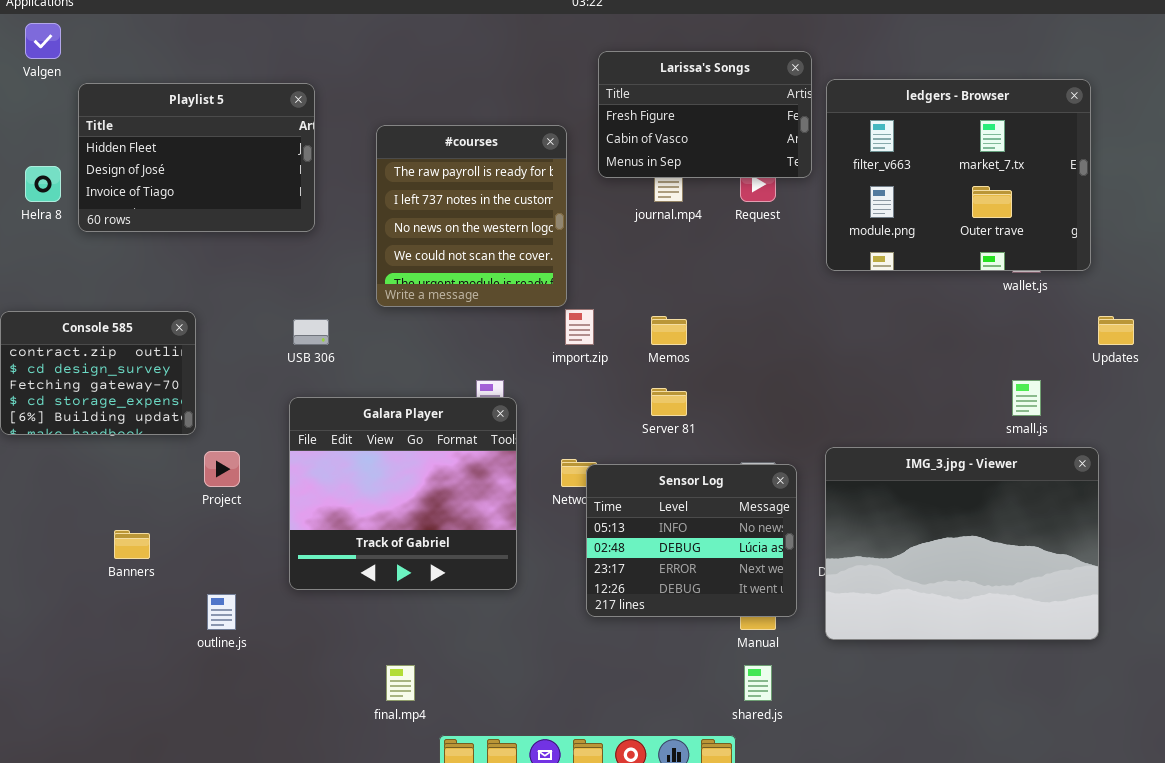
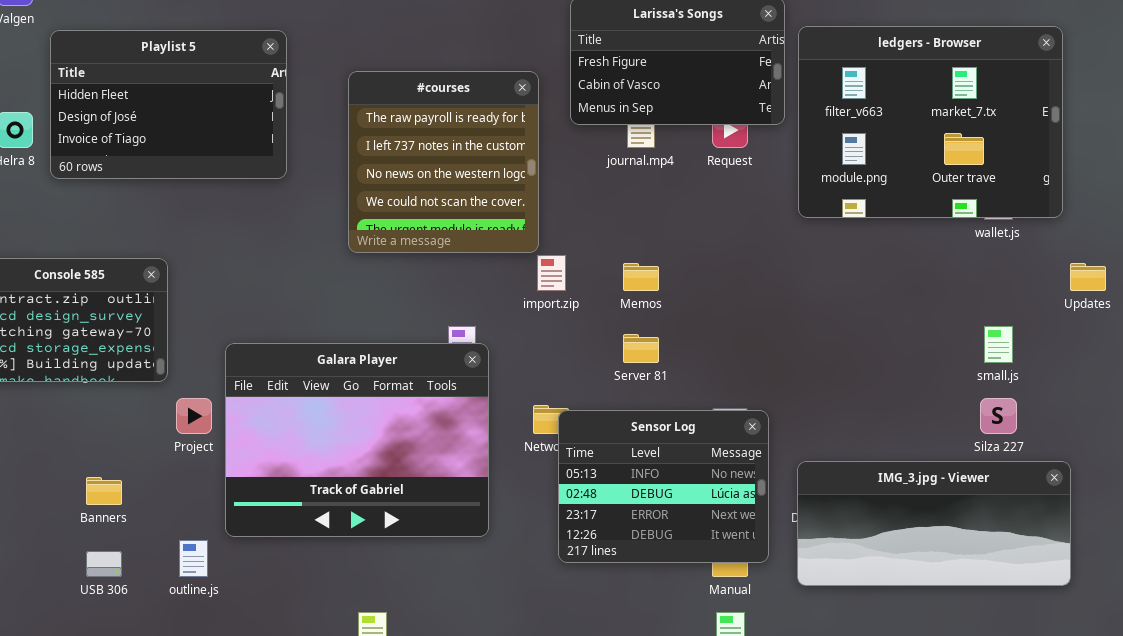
USB 306: [293,319,329,345] -> [86,551,122,577], moved
Galara Player: [289,397,517,590] -> [225,343,489,537], resized
IMG_3.jpg - Viewer: [825,447,1099,640] -> [797,461,1071,586], resized

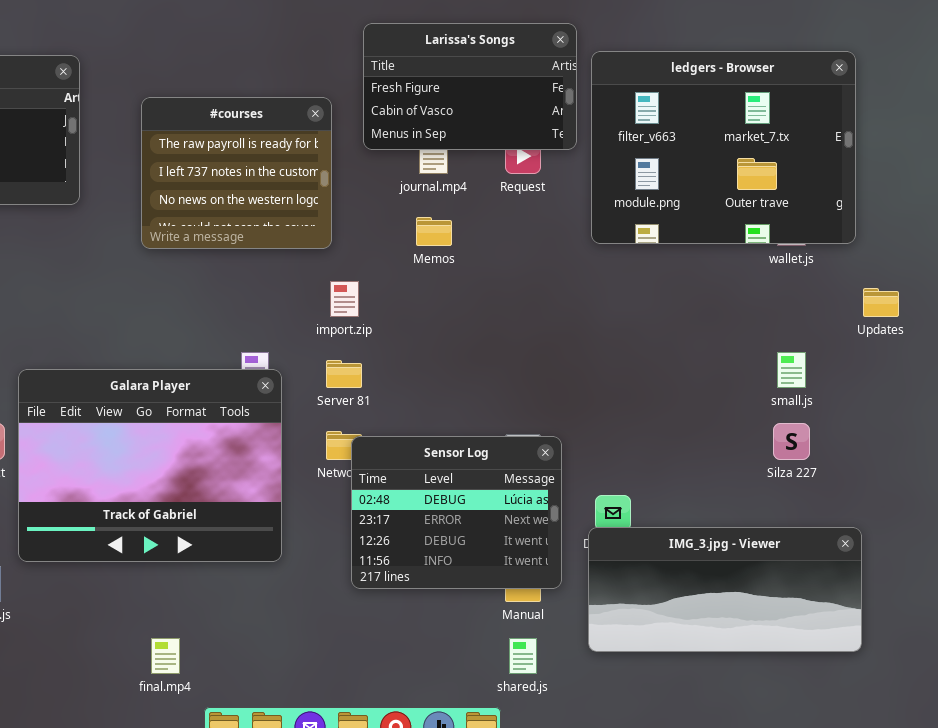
#courses: [348,71,539,253] -> [141,97,332,249], resized
Memos: [623,263,659,291] -> [416,217,452,246], moved
Server 81: [623,334,659,363] -> [326,360,362,388], moved
Sensor Log: [558,410,769,563] -> [351,436,562,589], scrolled down 1 row
IMG_3.jpg - Viewer: [797,461,1071,586] -> [588,527,862,652], moved

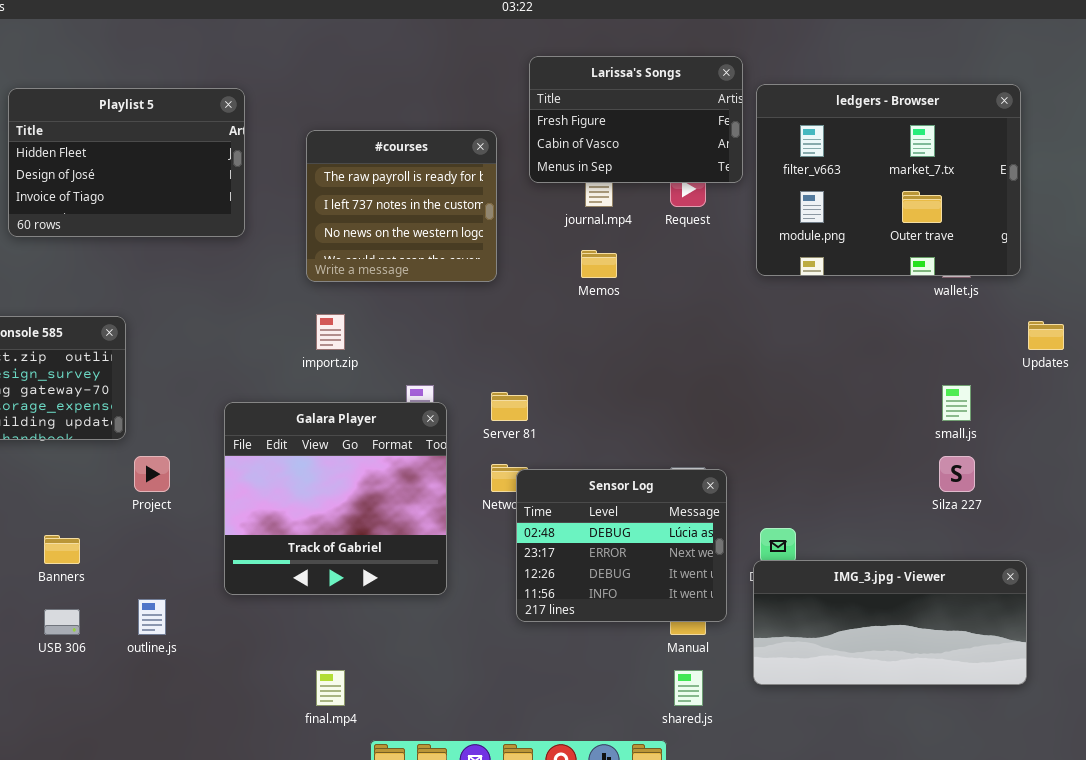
import.zip: [330,281,359,317] -> [316,314,345,350], moved
Galara Player: [18,369,282,562] -> [224,402,447,595], resized

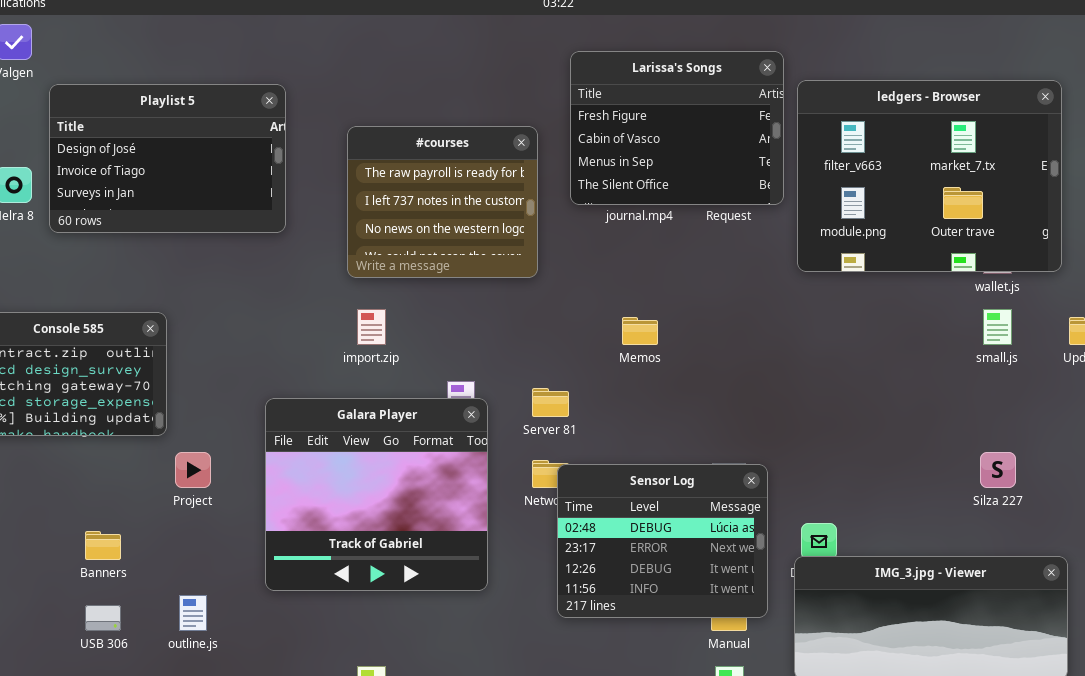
Larissa's Songs: [529,56,743,183] -> [570,51,784,205], resized
Playlist 5: [8,88,245,237] -> [49,84,286,233], scrolled down 1 row
Memos: [581,250,617,278] -> [622,317,658,345], moved
small.js: [942,385,971,421] -> [983,309,1012,345], moved

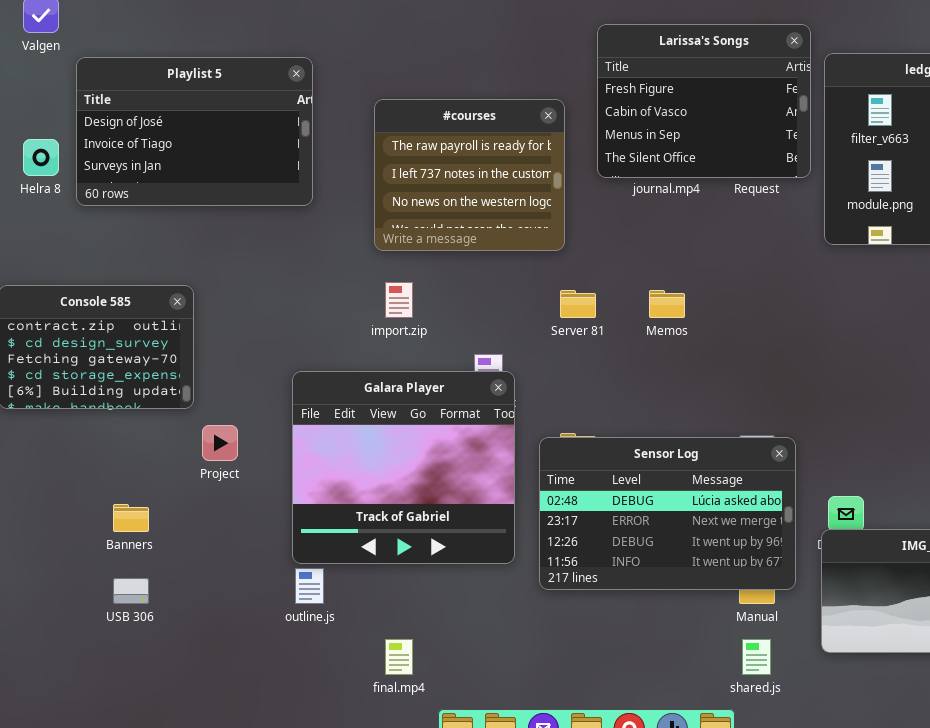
Server 81: [532,388,569,417] -> [560,290,596,318], moved
Sensor Log: [557,464,768,618] -> [539,437,796,590], resized
outline.js: [179,595,207,631] -> [295,568,324,604], moved

